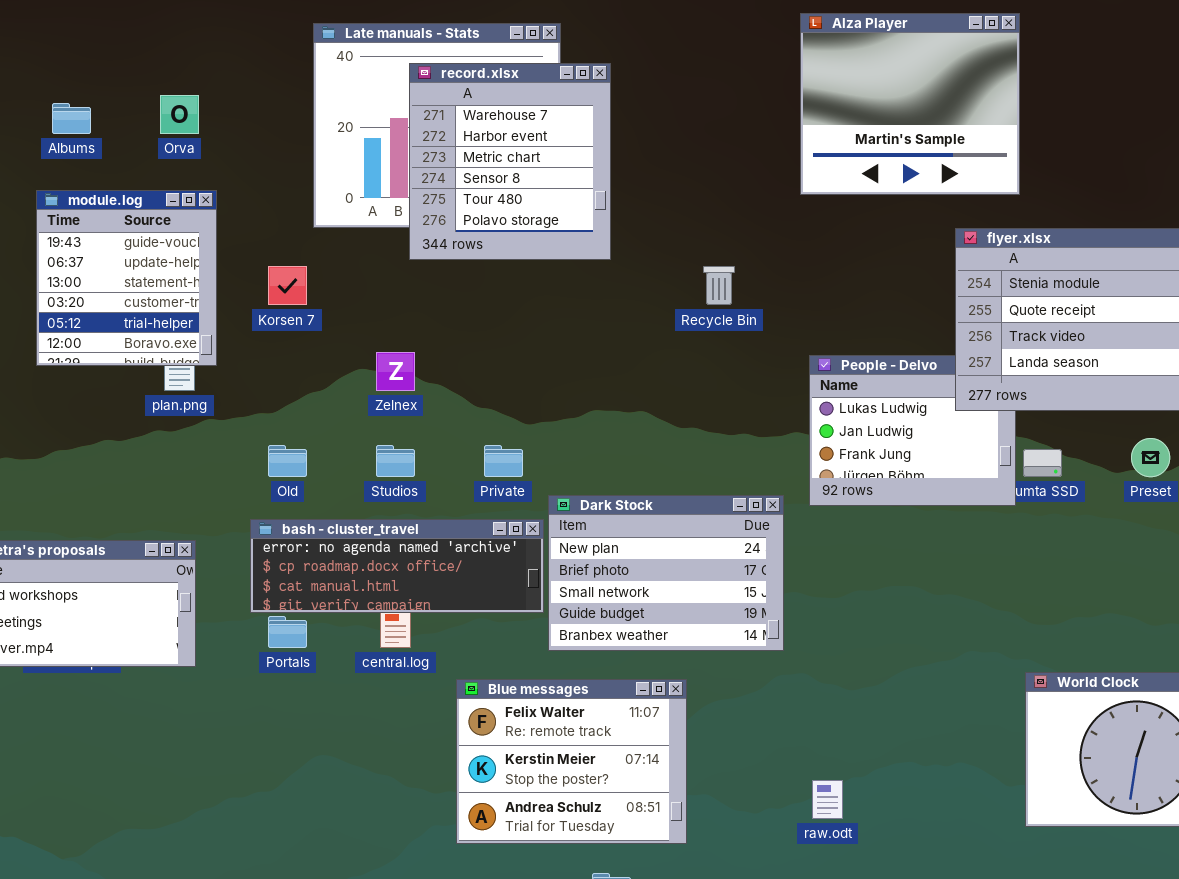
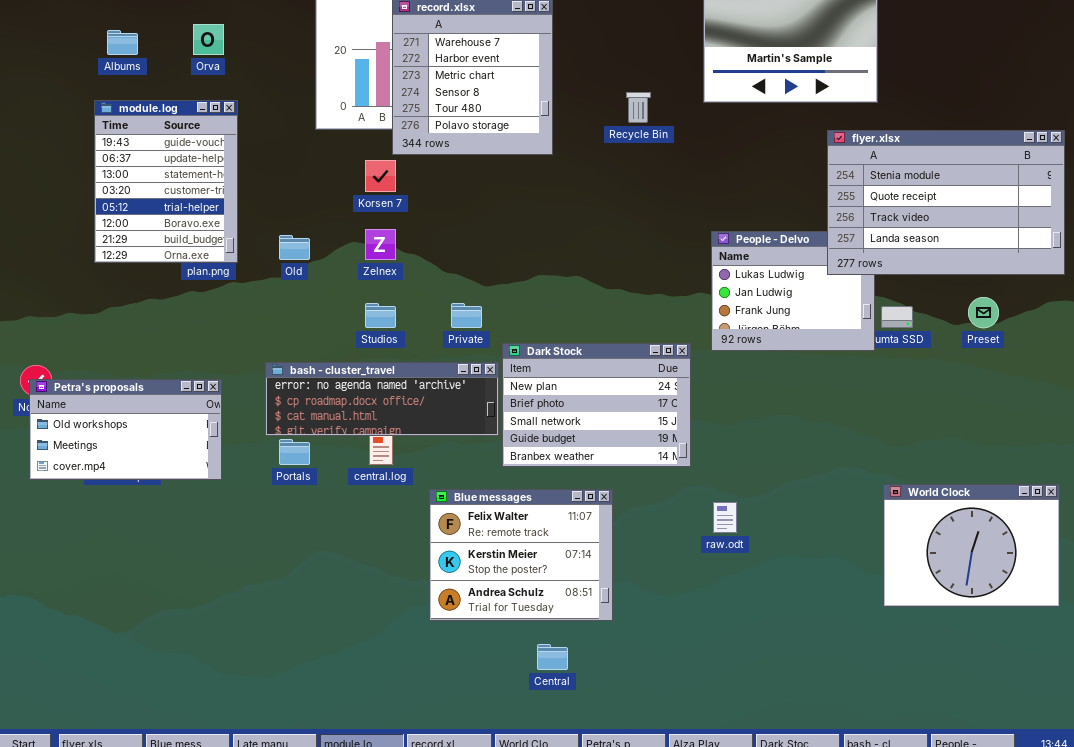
module.log: [36,190,217,366] -> [94,100,238,263], resized
Korsen 7: [268,266,307,305] -> [365,160,396,192], moved
Recycle Bin: [703,266,735,305] -> [626,92,651,123], moved
Old: [268,445,307,477] -> [279,235,310,260], moved
raw.odt: [812,780,843,819] -> [713,502,737,533], moved

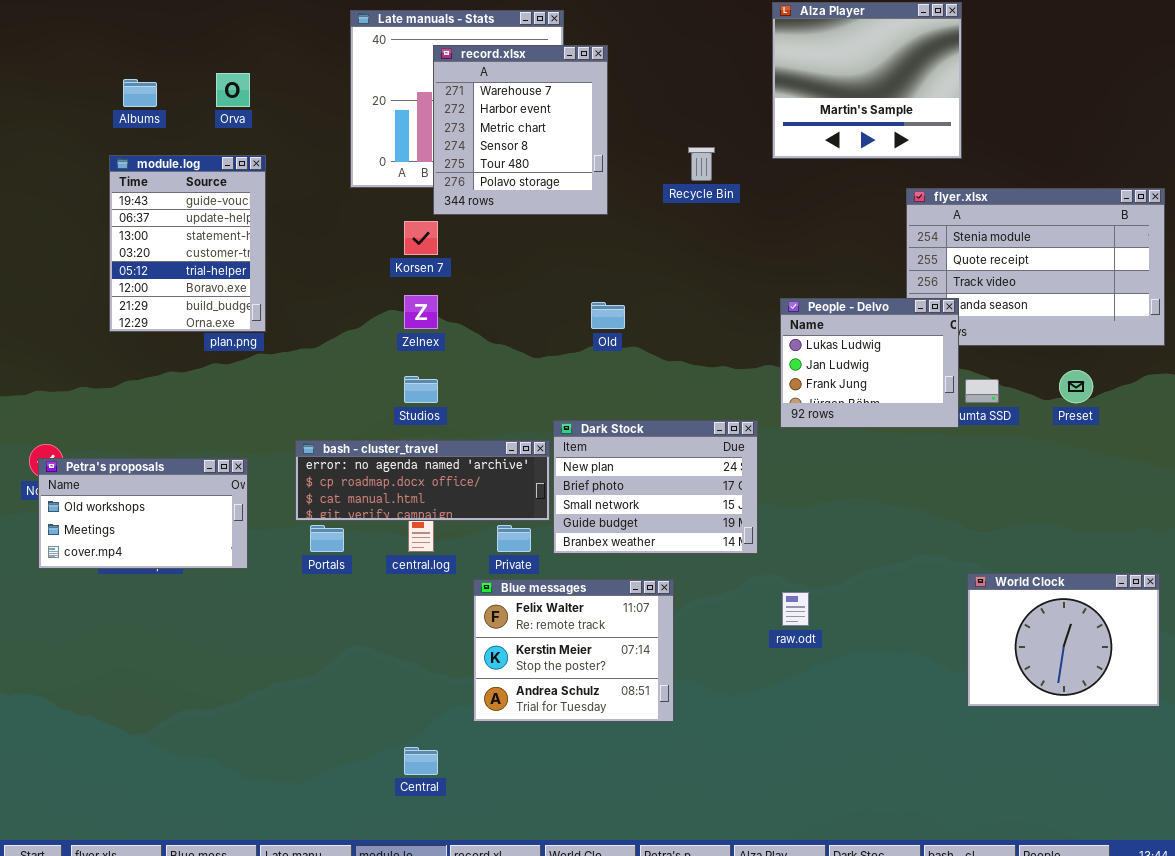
People - Delvo: [711,231,875,351] -> [780,298,959,428], raised
Old: [279,235,310,260] -> [591,302,625,329], moved
Private: [451,303,482,328] -> [497,525,531,552], moved
Central: [537,644,568,670] -> [404,747,438,775], moved

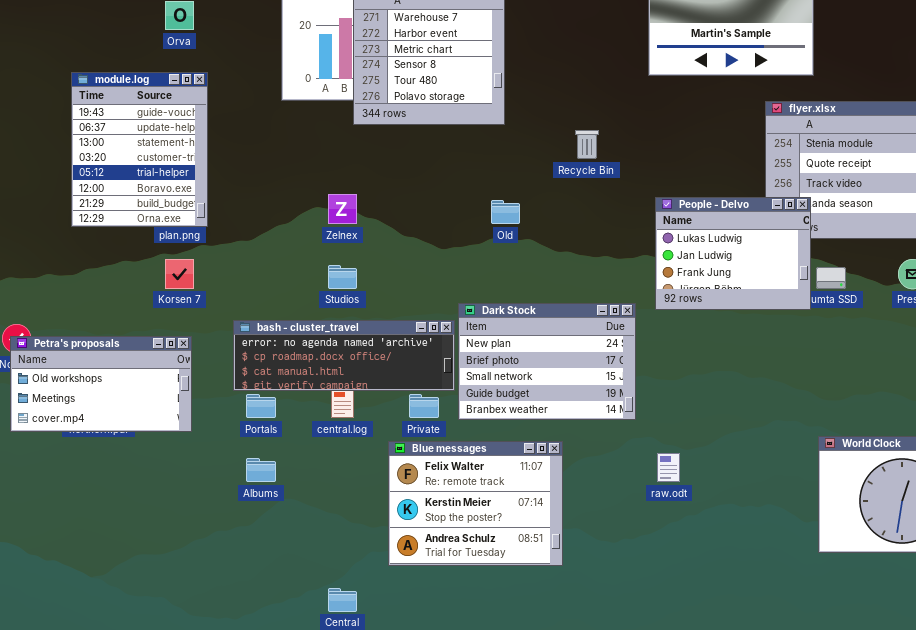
Albums: [123,79,157,107] -> [246,458,276,482], moved
Recycle Bin: [688,147,715,181] -> [575,130,599,159], moved
Korsen 7: [404,221,438,255] -> [165,259,194,289], moved

